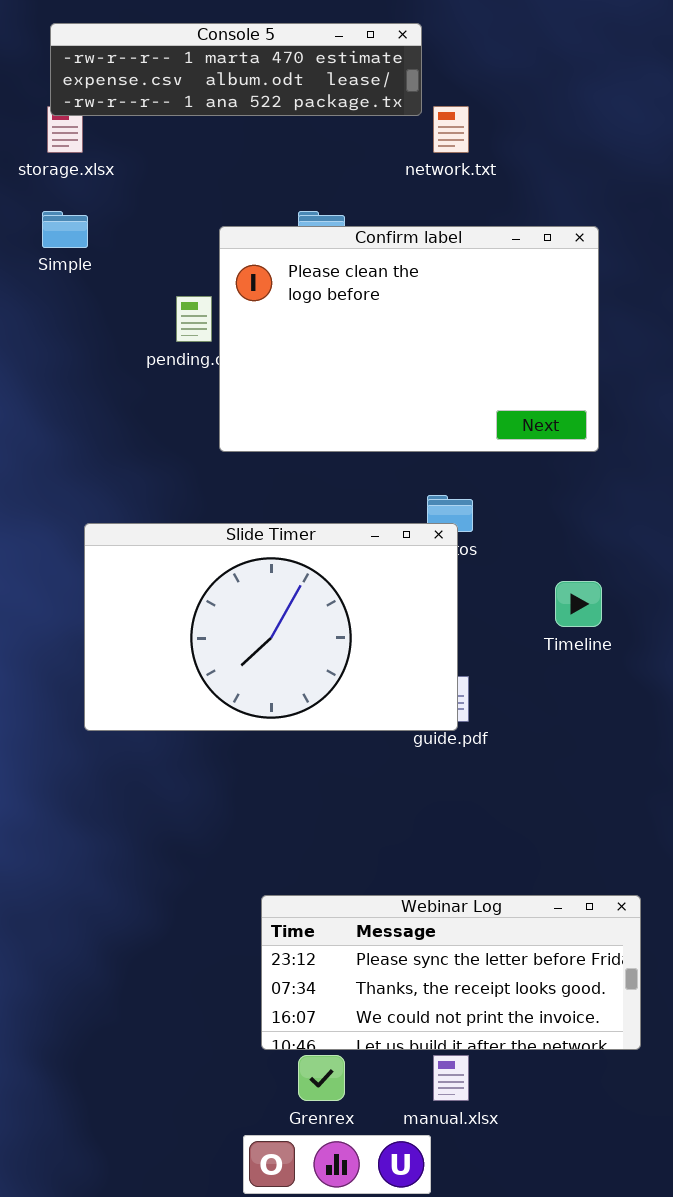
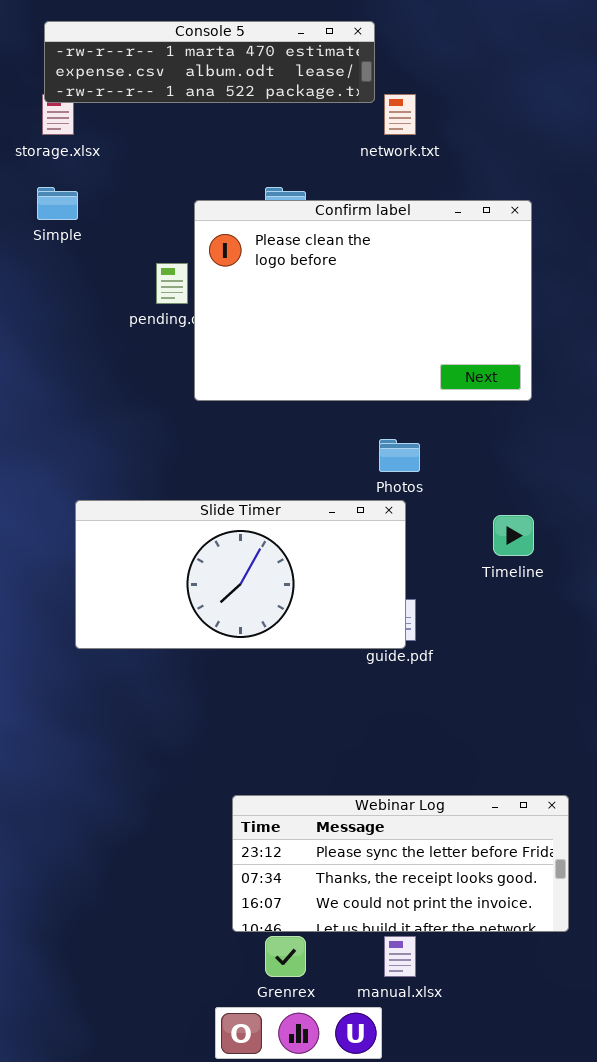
Slide Timer: [84,523,458,731] -> [75,500,406,649], resized

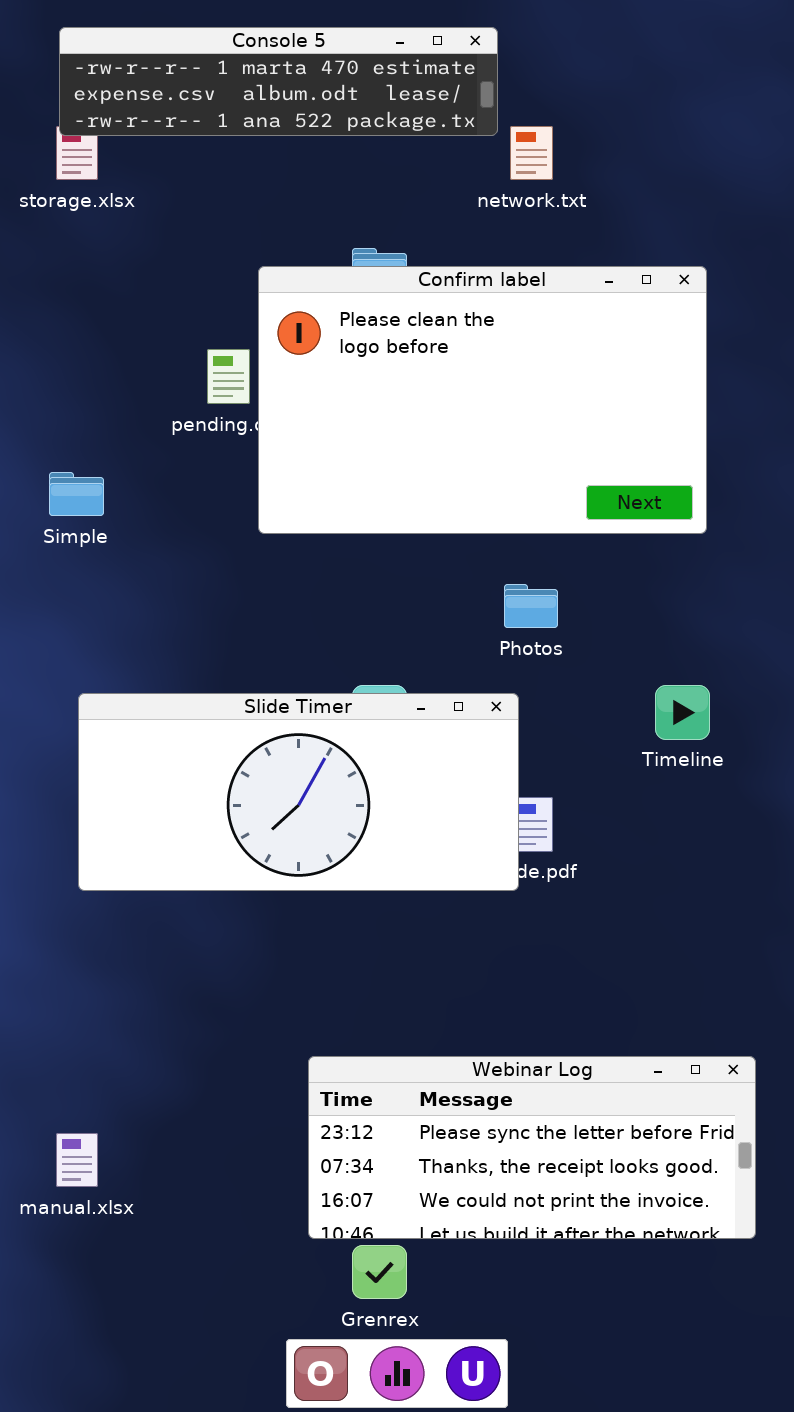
Simple: [37,187,78,220] -> [49,472,104,516], moved
Slide Timer: [75,500,406,649] -> [78,693,519,891], moved
manual.xlsx: [384,936,416,977] -> [56,1133,98,1187], moved

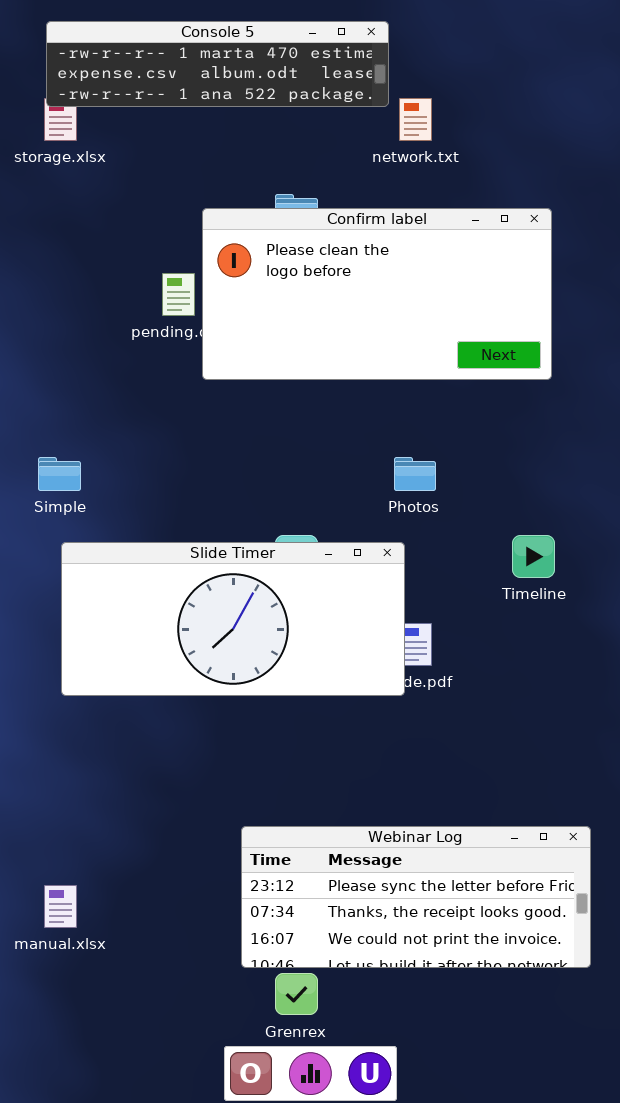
Confirm label: [258,266,707,534] -> [202,208,552,380], resized
Simple: [49,472,104,516] -> [38,457,81,491], moved

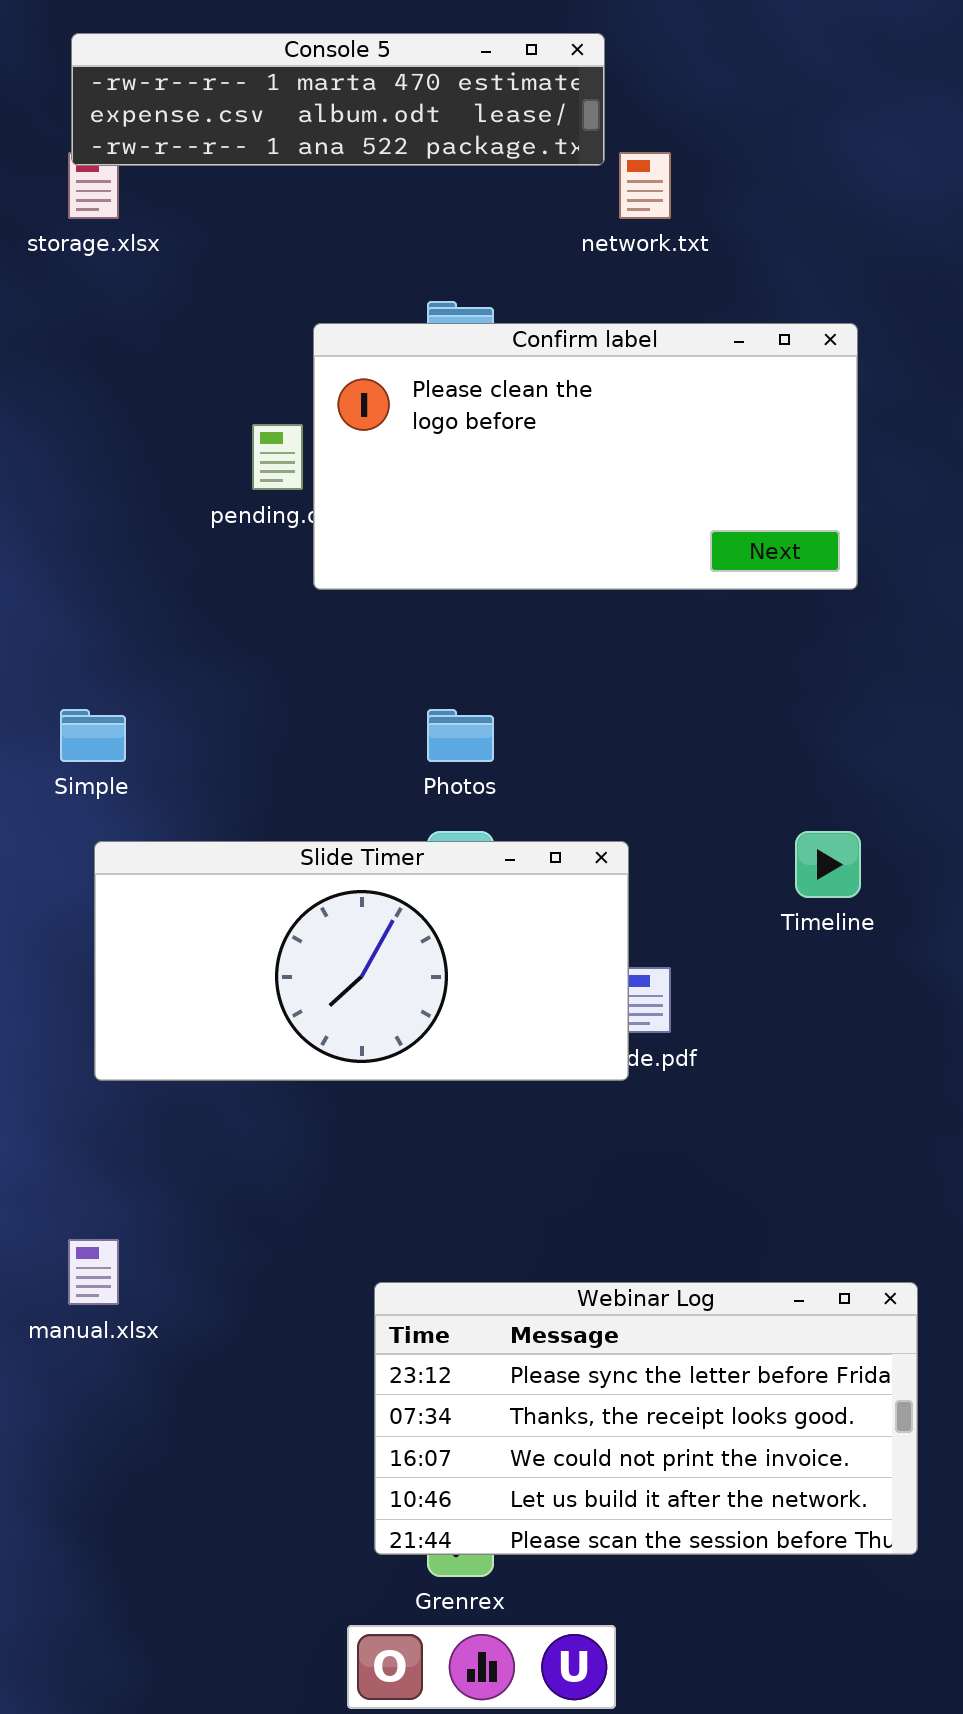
Photos: [394,457,436,491] -> [427,709,494,762], moved
Webinar Log: [241,826,591,968] -> [374,1282,918,1555], resized
manual.xlsx: [44,885,77,928] -> [68,1239,119,1305], moved

